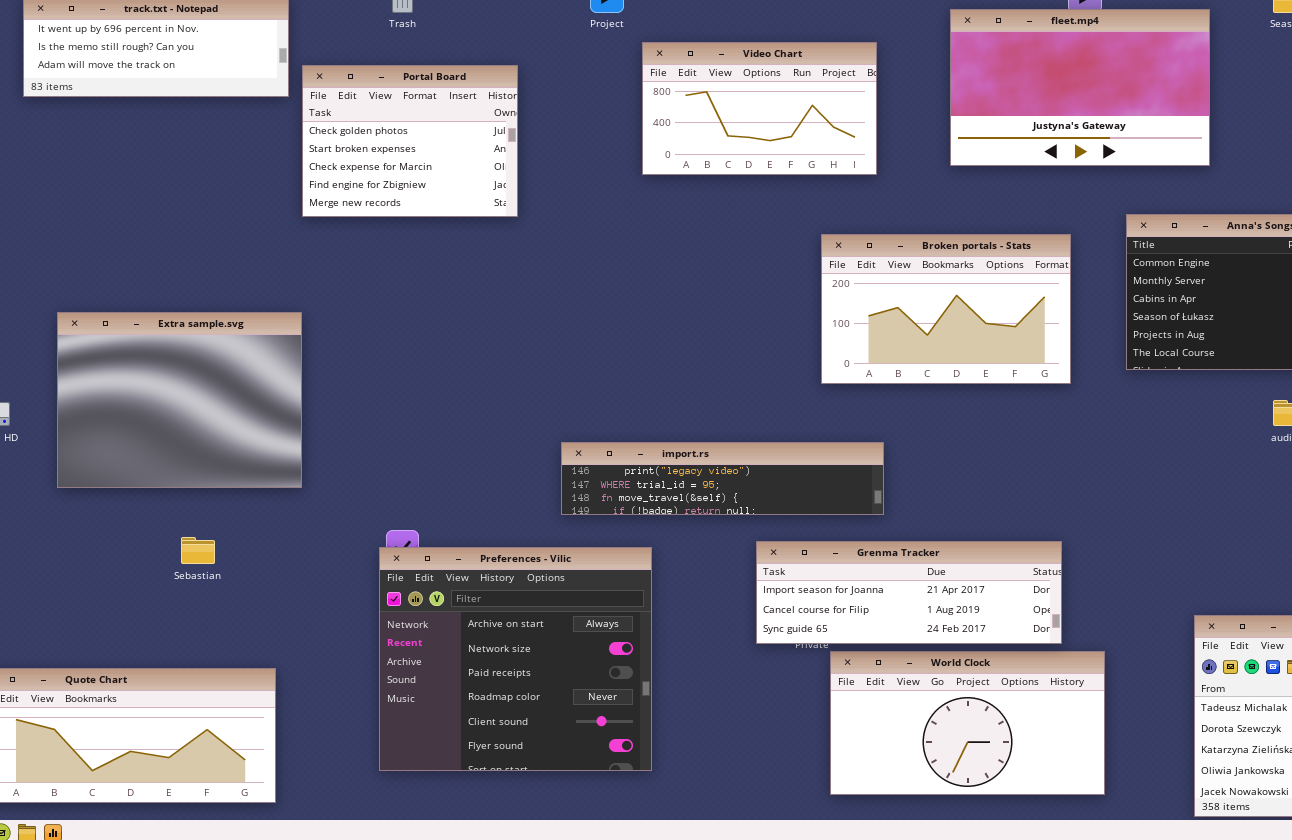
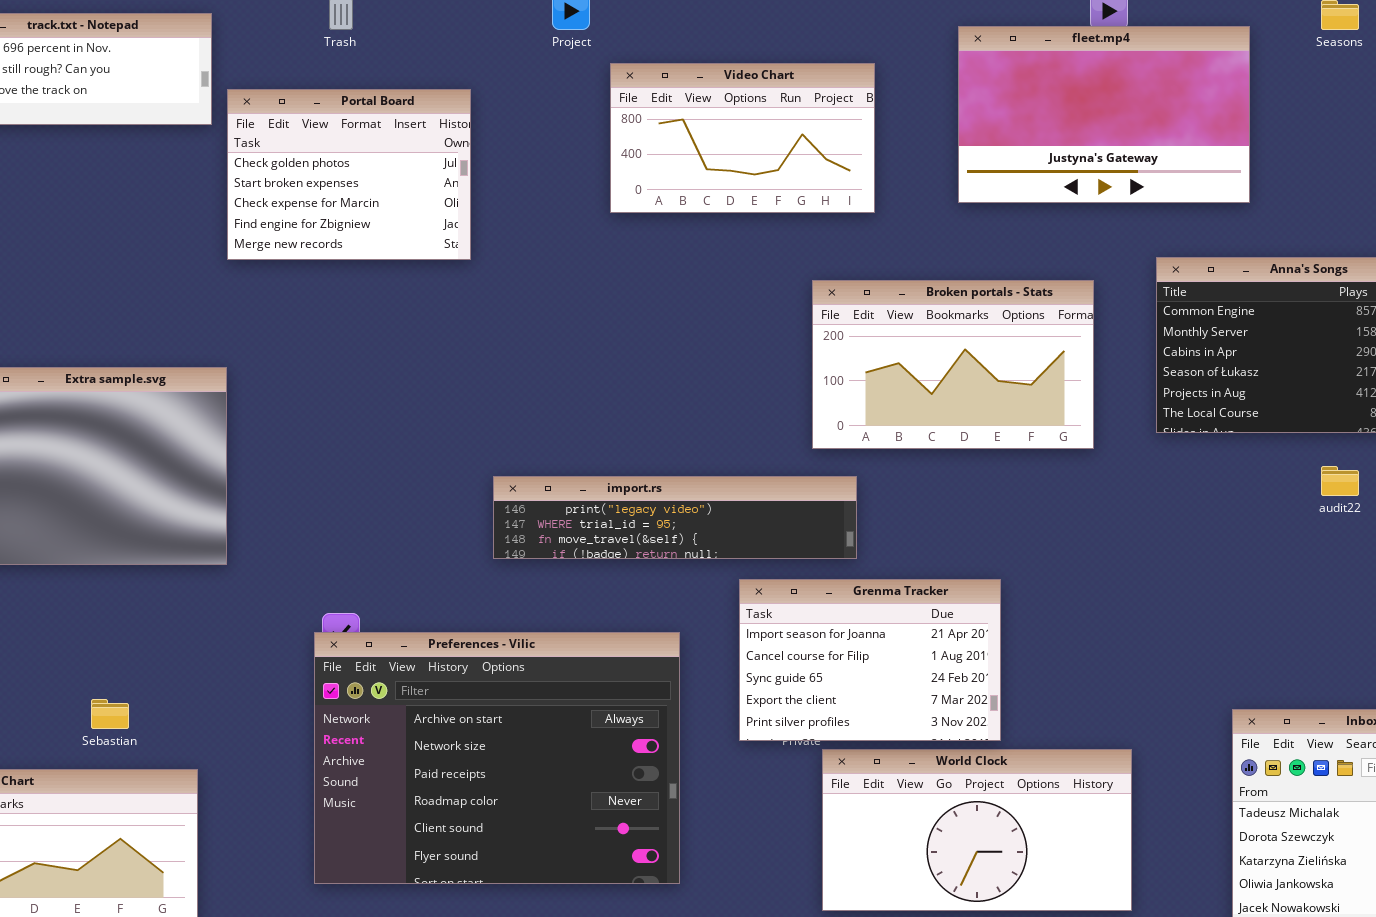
import.rs: [561,442,884,515] -> [493,476,857,559], moved
Sebastian: [181,537,215,564] -> [91,699,129,729], moved
Grenma Tracker: [756,541,1062,644] -> [739,579,1001,741], resized
Preferences - Vilic: [379,547,652,771] -> [314,632,680,884], resized

